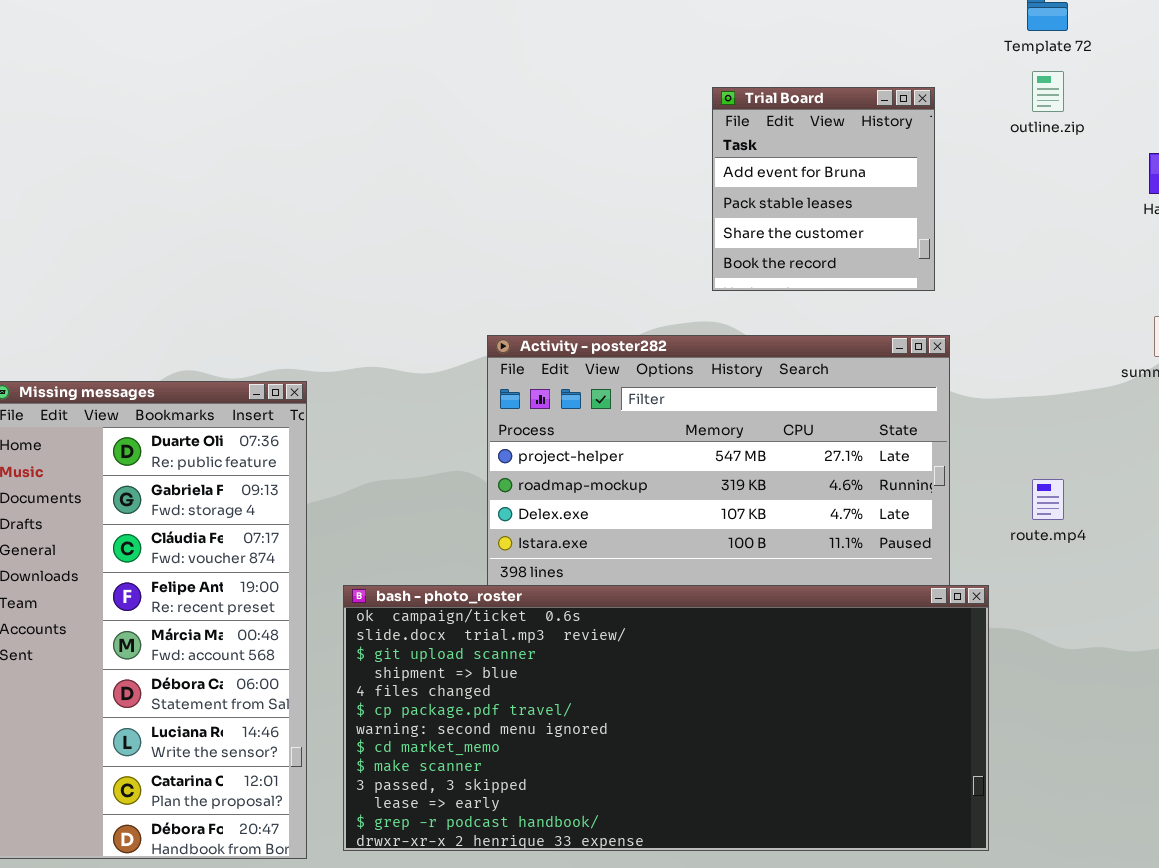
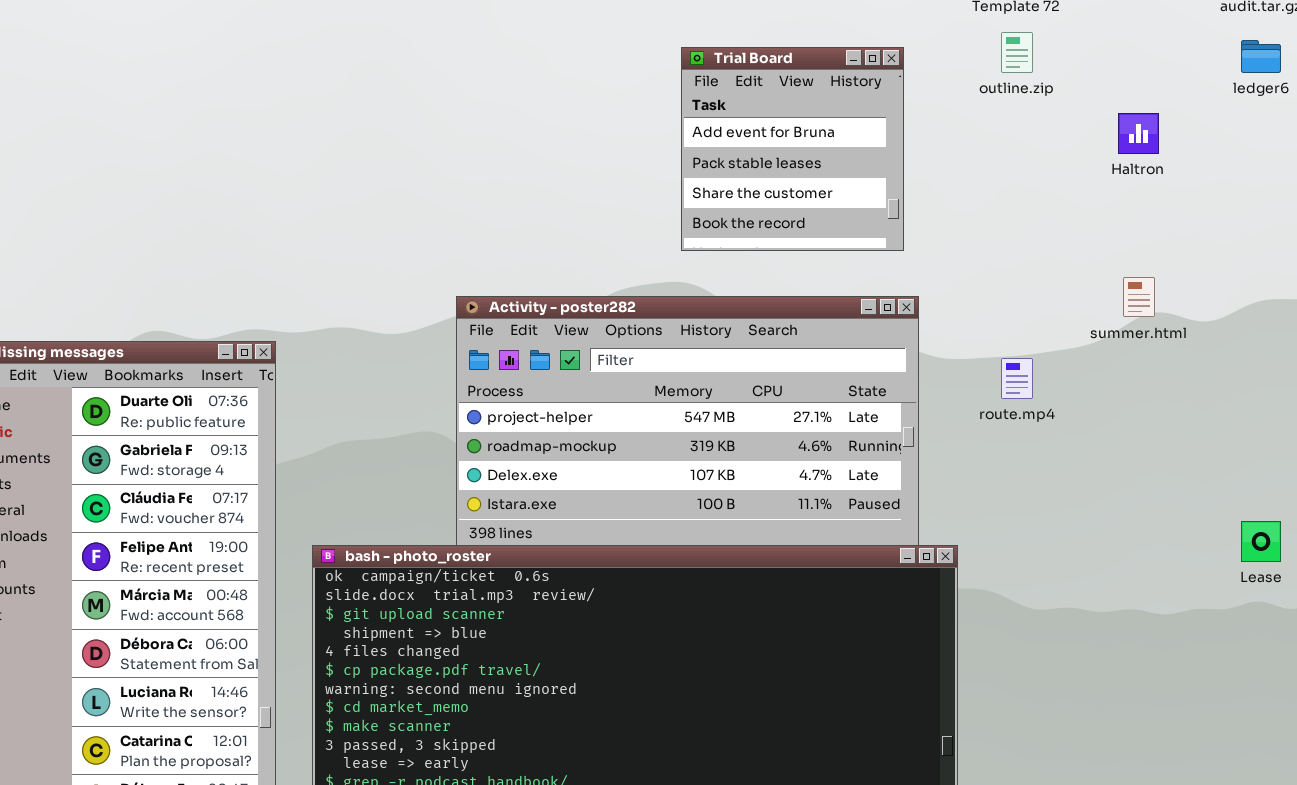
route.mp4: [1032,479,1064,520] -> [1001,358,1033,399], moved

